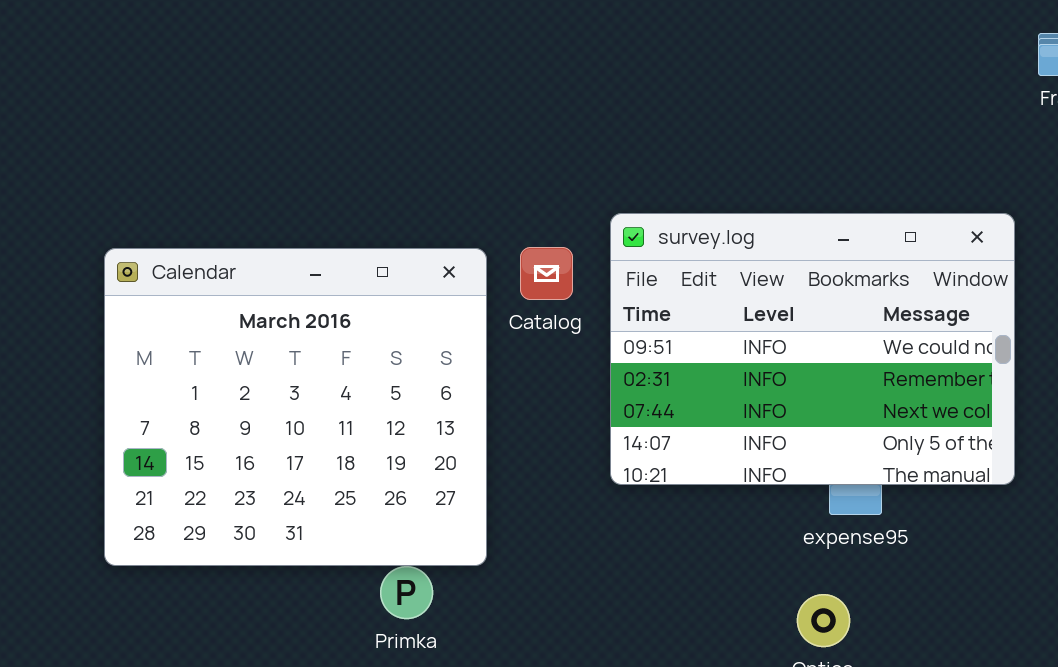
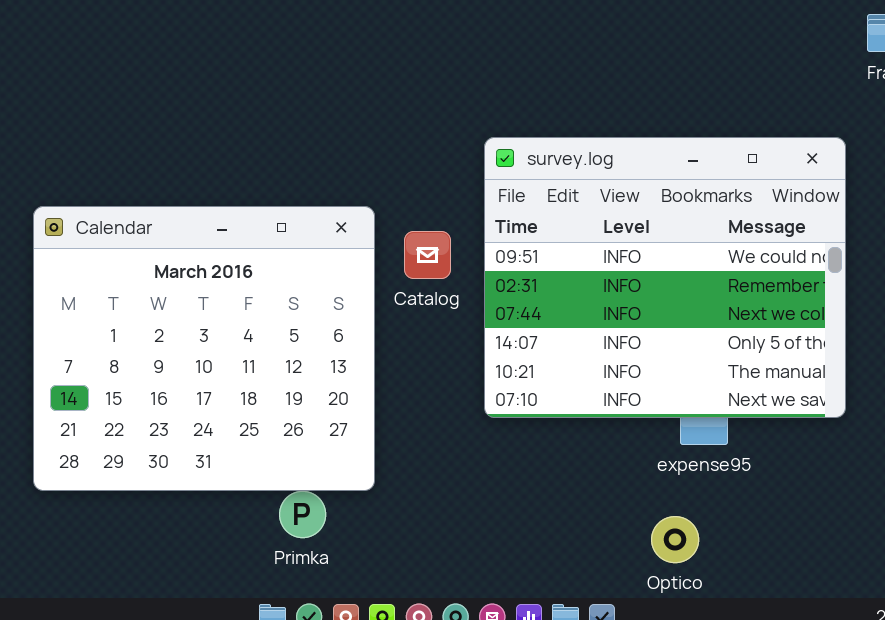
survey.log: [610,213,1015,485] -> [484,137,846,418], resized
Catalog: [520,247,573,300] -> [404,231,451,279], moved

